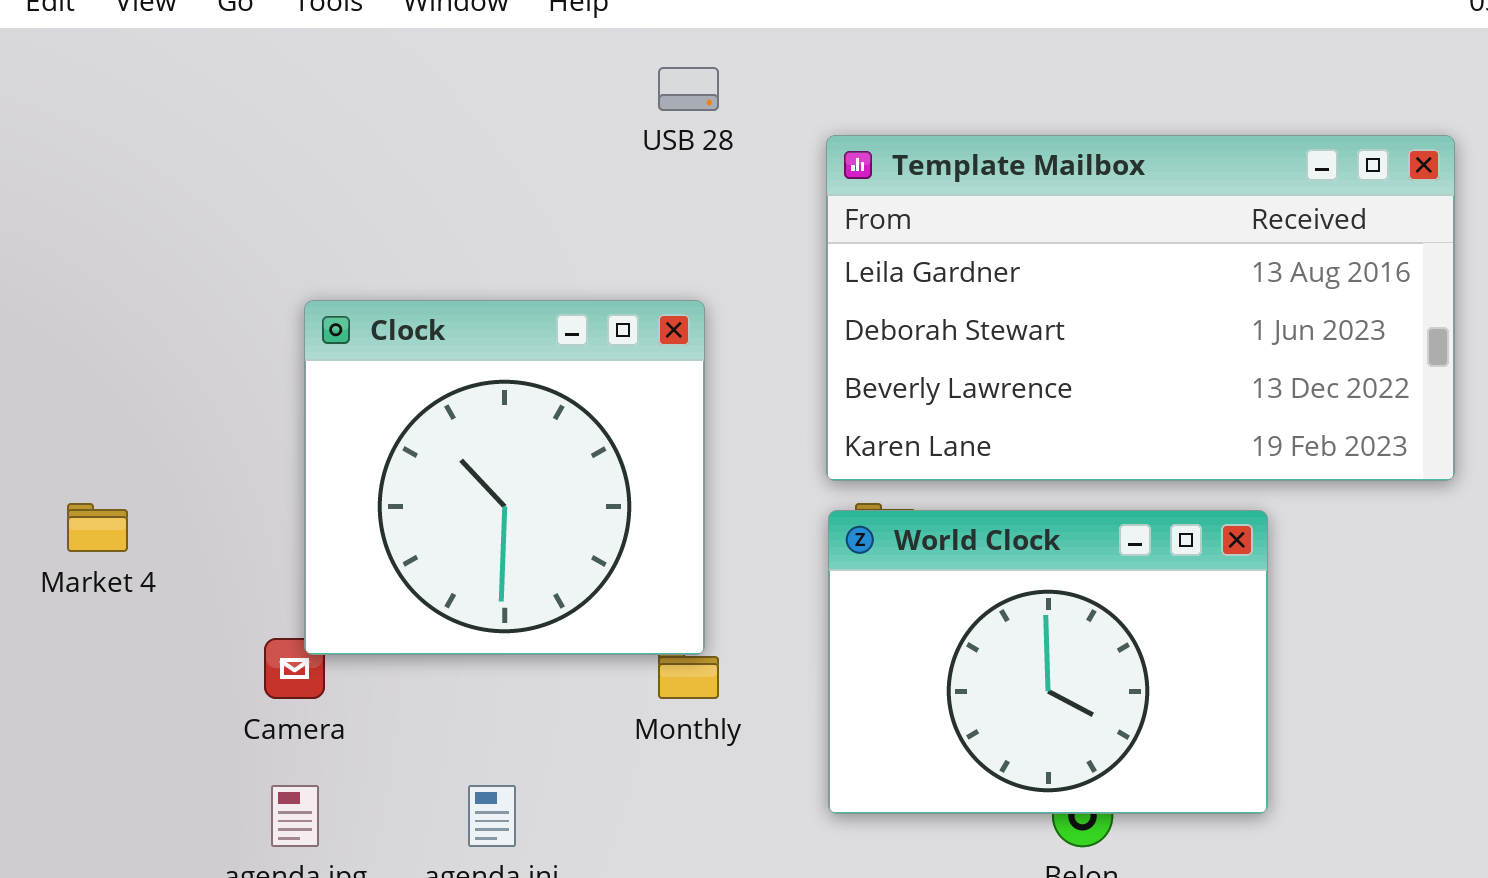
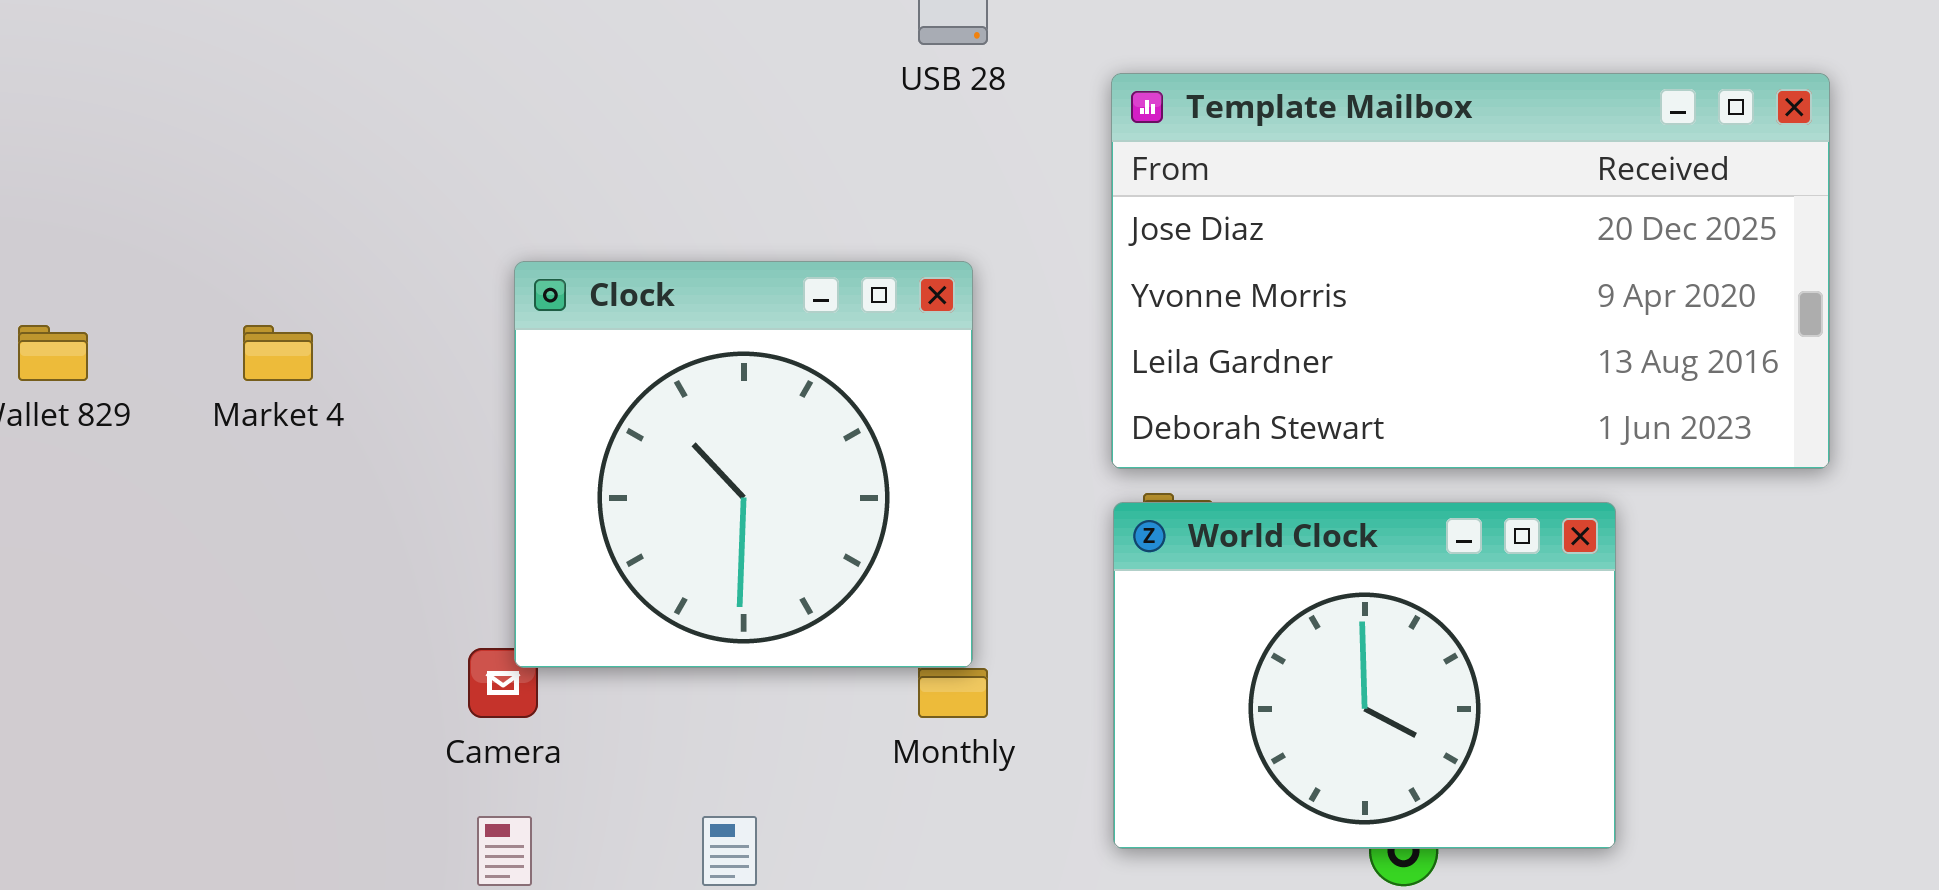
Template Mailbox: [826,135,1455,481] -> [1111,73,1830,469], scrolled up 2 rows
Market 4: [67,503,128,552] -> [243,325,313,381], moved

